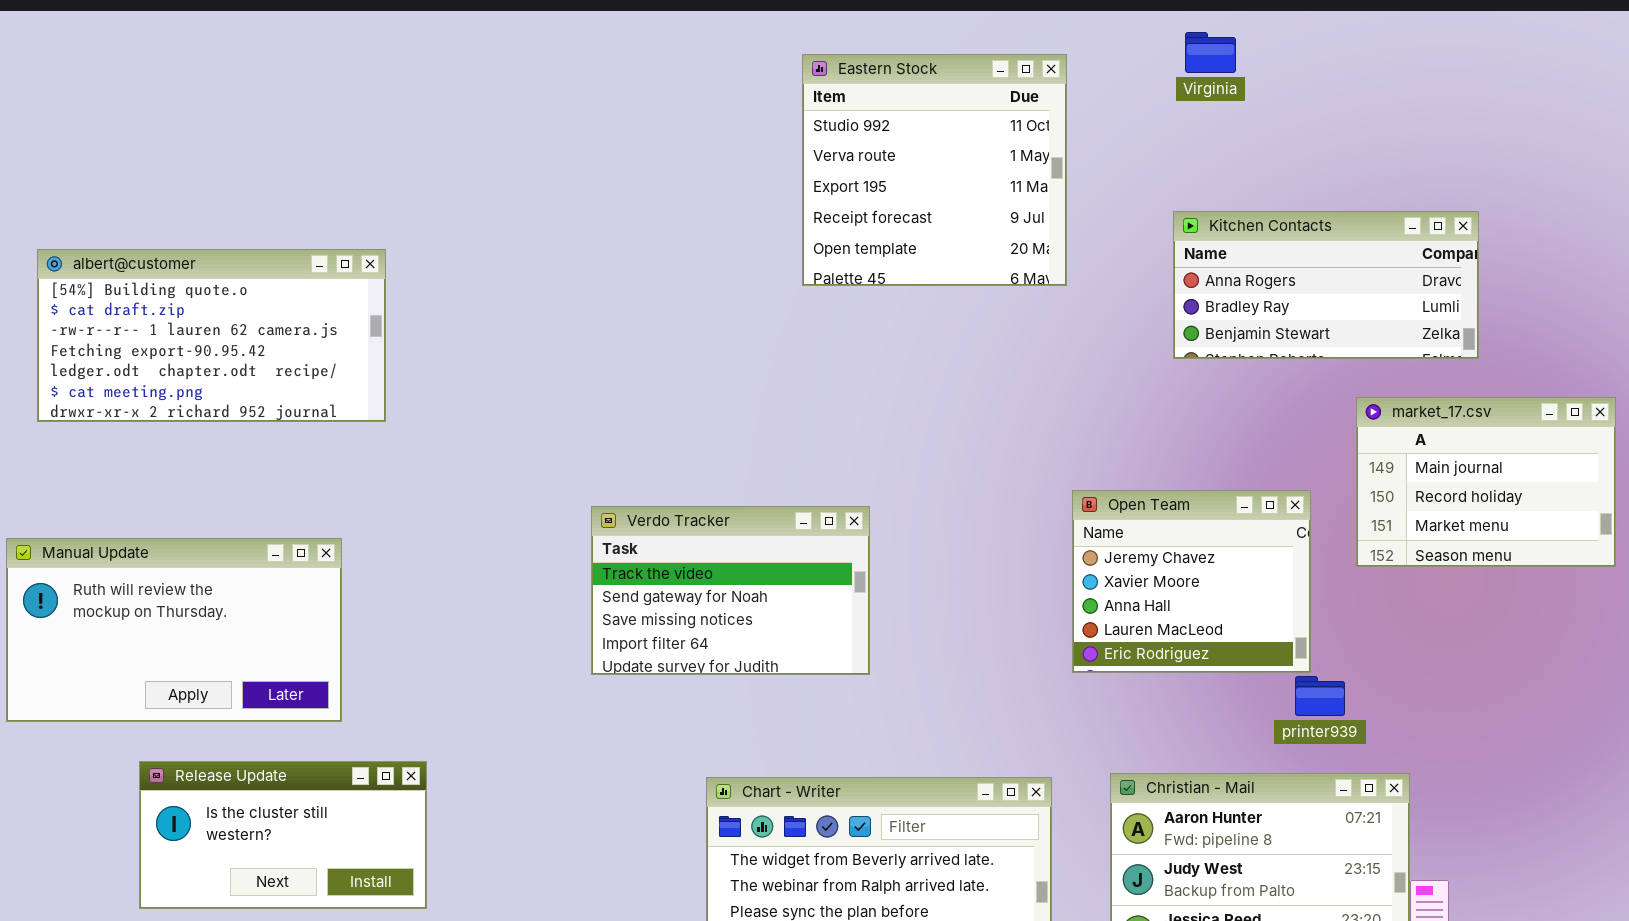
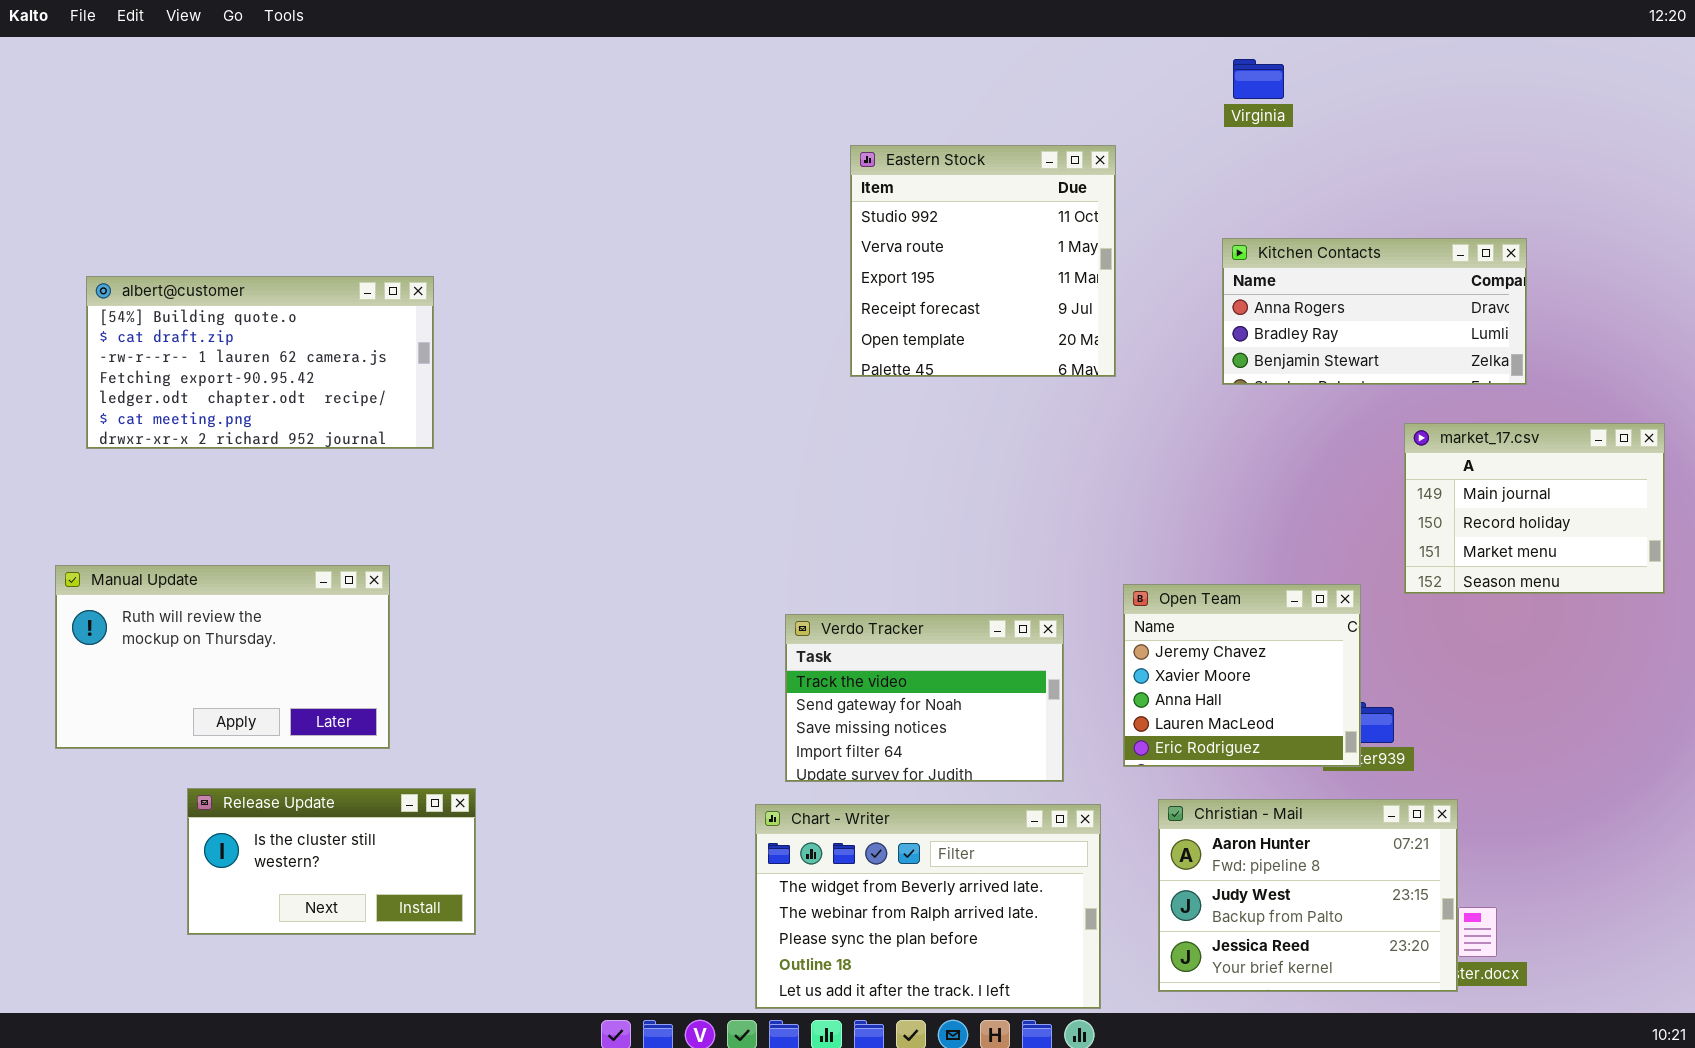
Eastern Stock: [802,54,1067,286] -> [850,145,1116,377], moved
Open Team: [1072,490,1311,673] -> [1123,584,1361,767], moved
Verdo Tracker: [591,506,870,675] -> [785,614,1064,782], moved

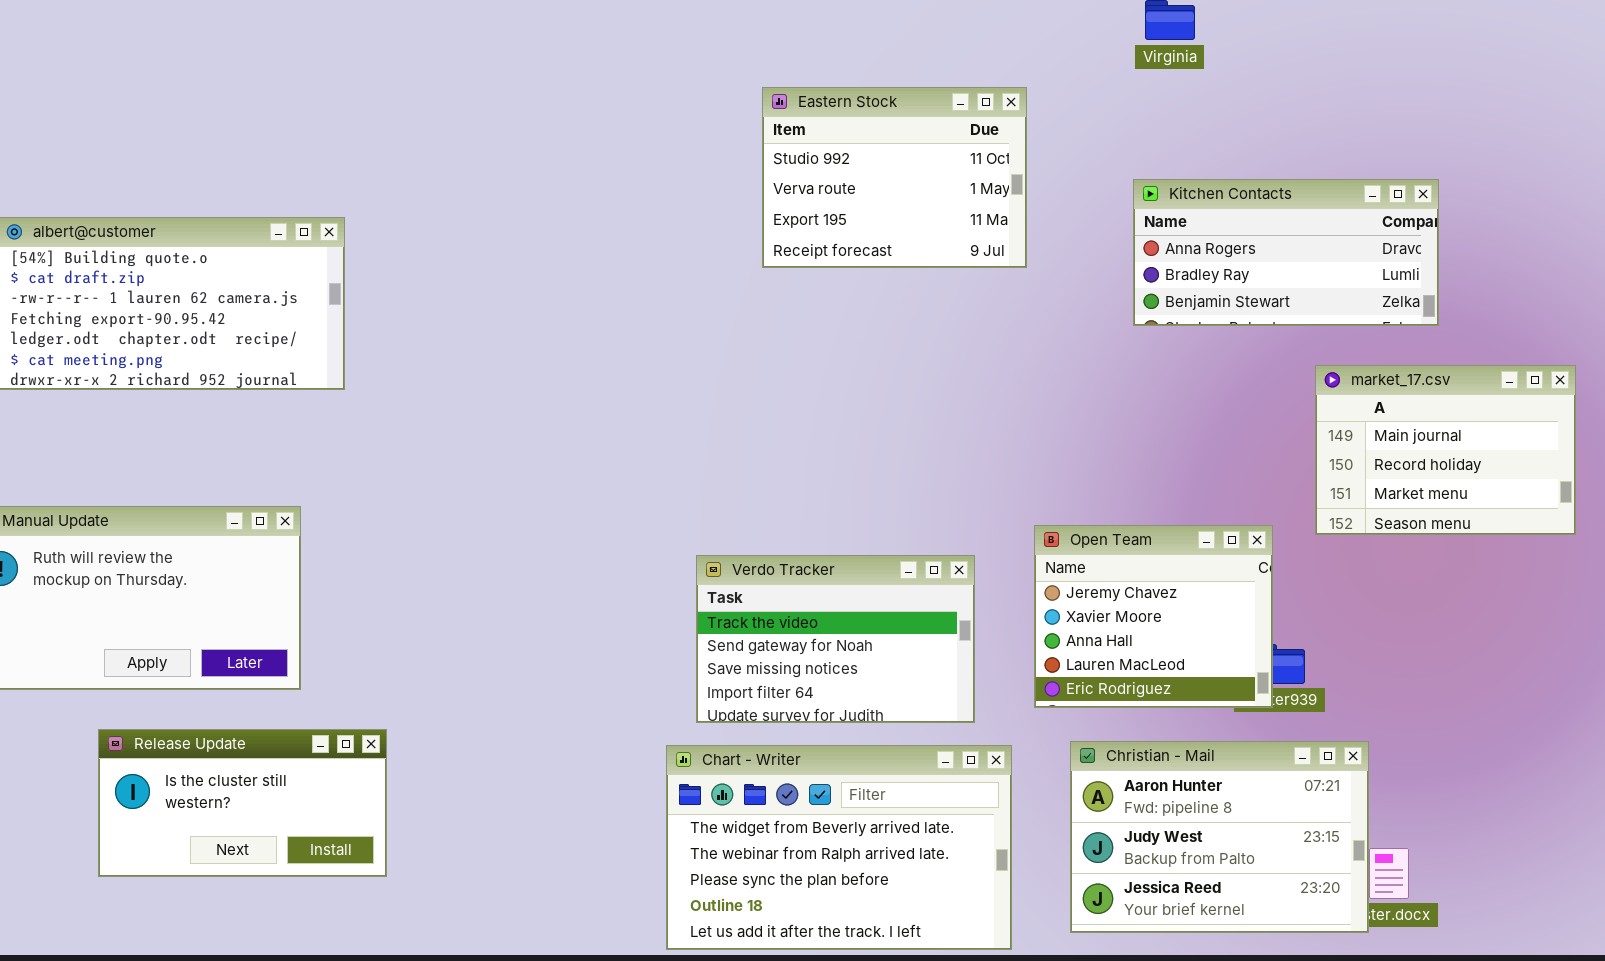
Eastern Stock: [850,145,1116,377] -> [762,87,1027,268], resized

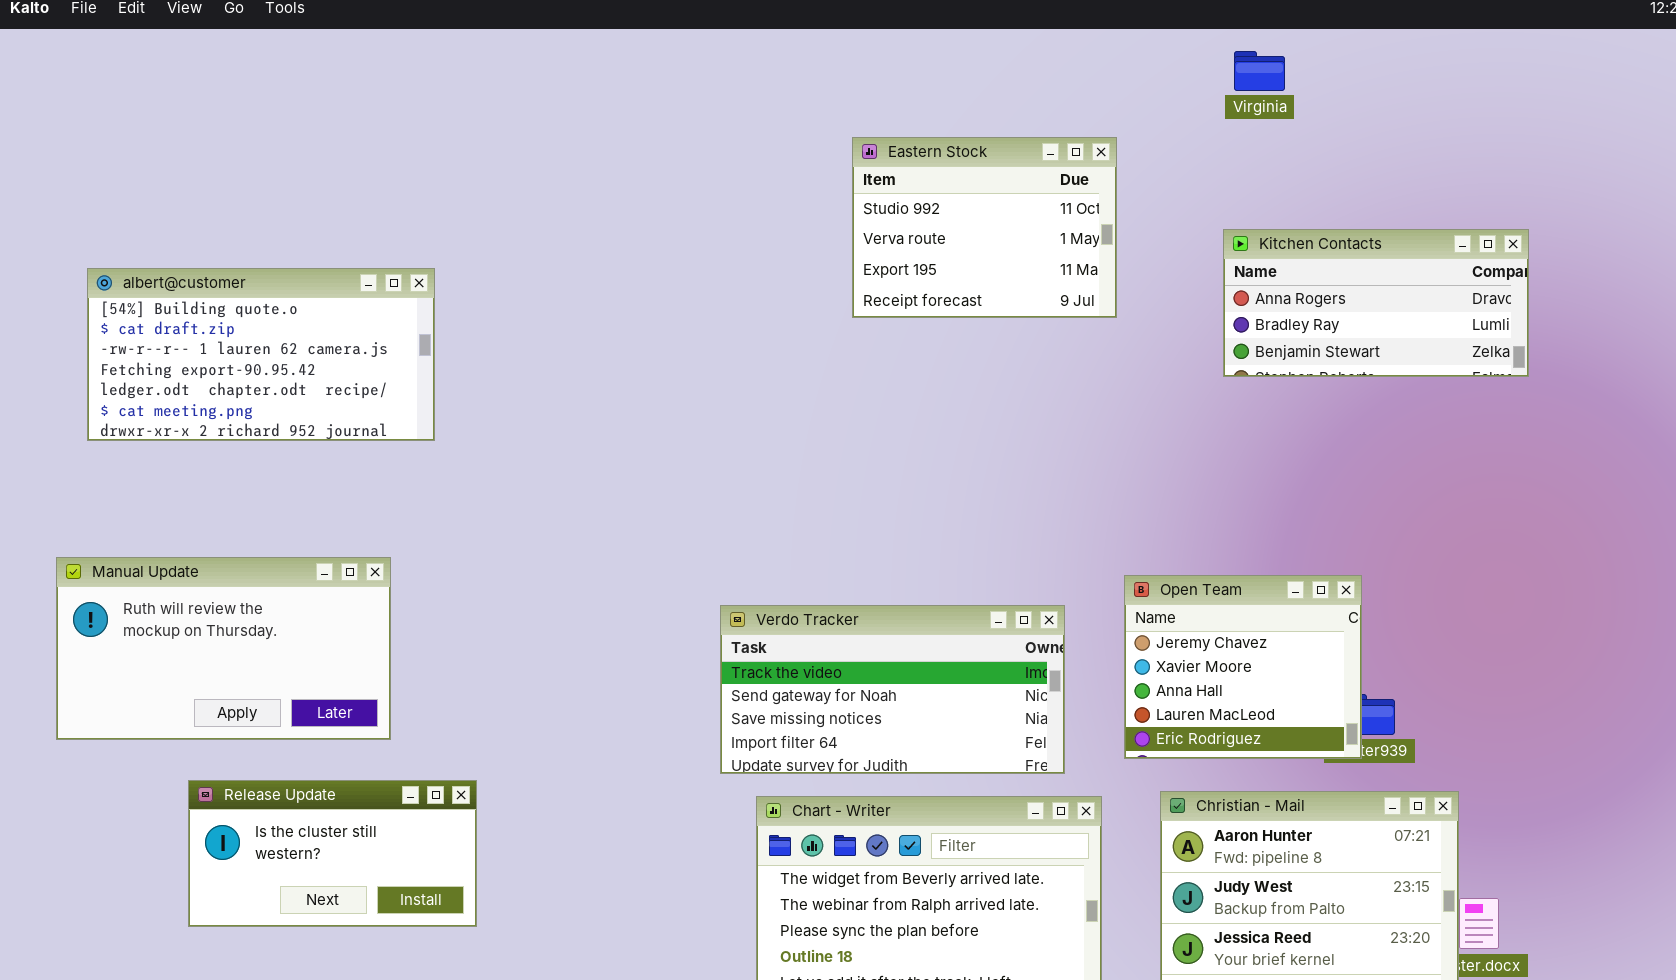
market_17.csv: [1315,365,1576,535] -> none, closed
Verdo Tracker: [696,555,975,723] -> [720,605,1065,774], resized

